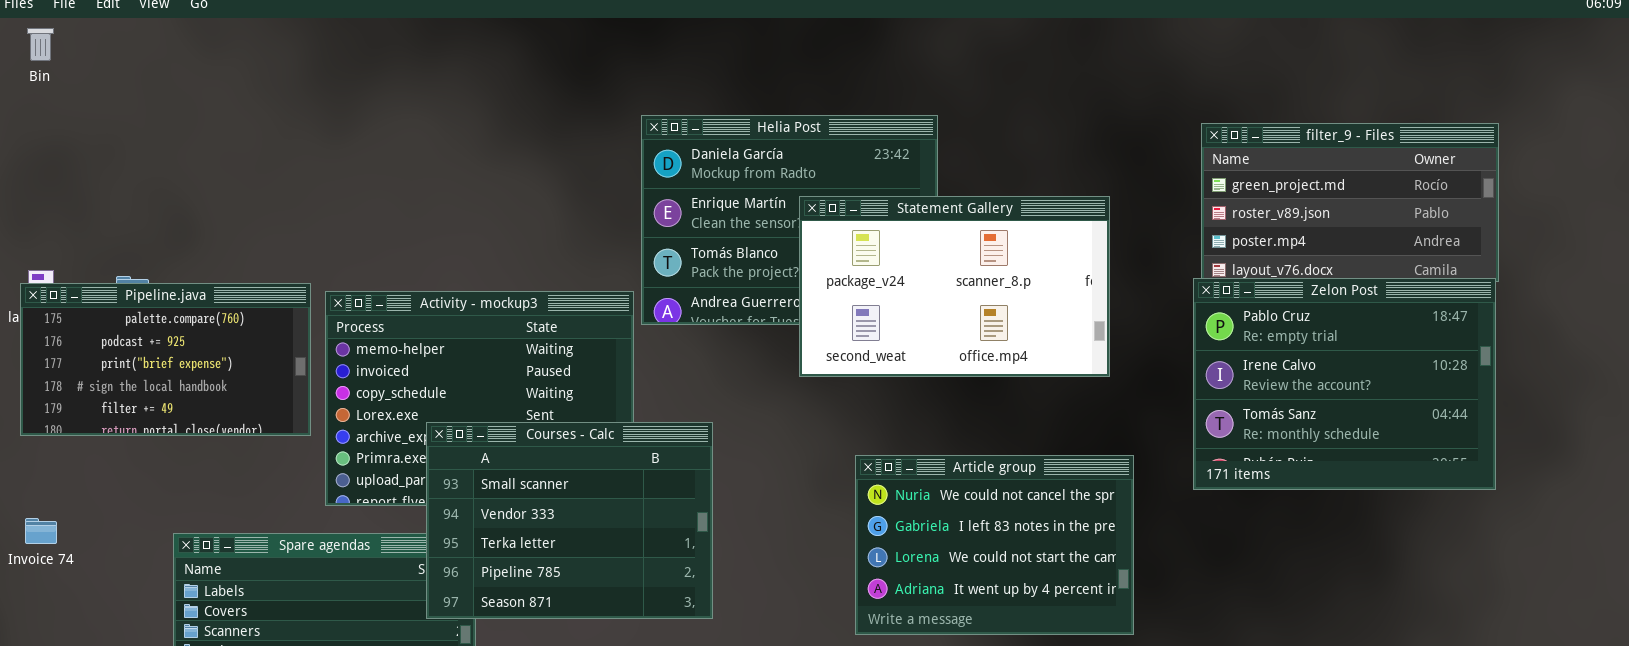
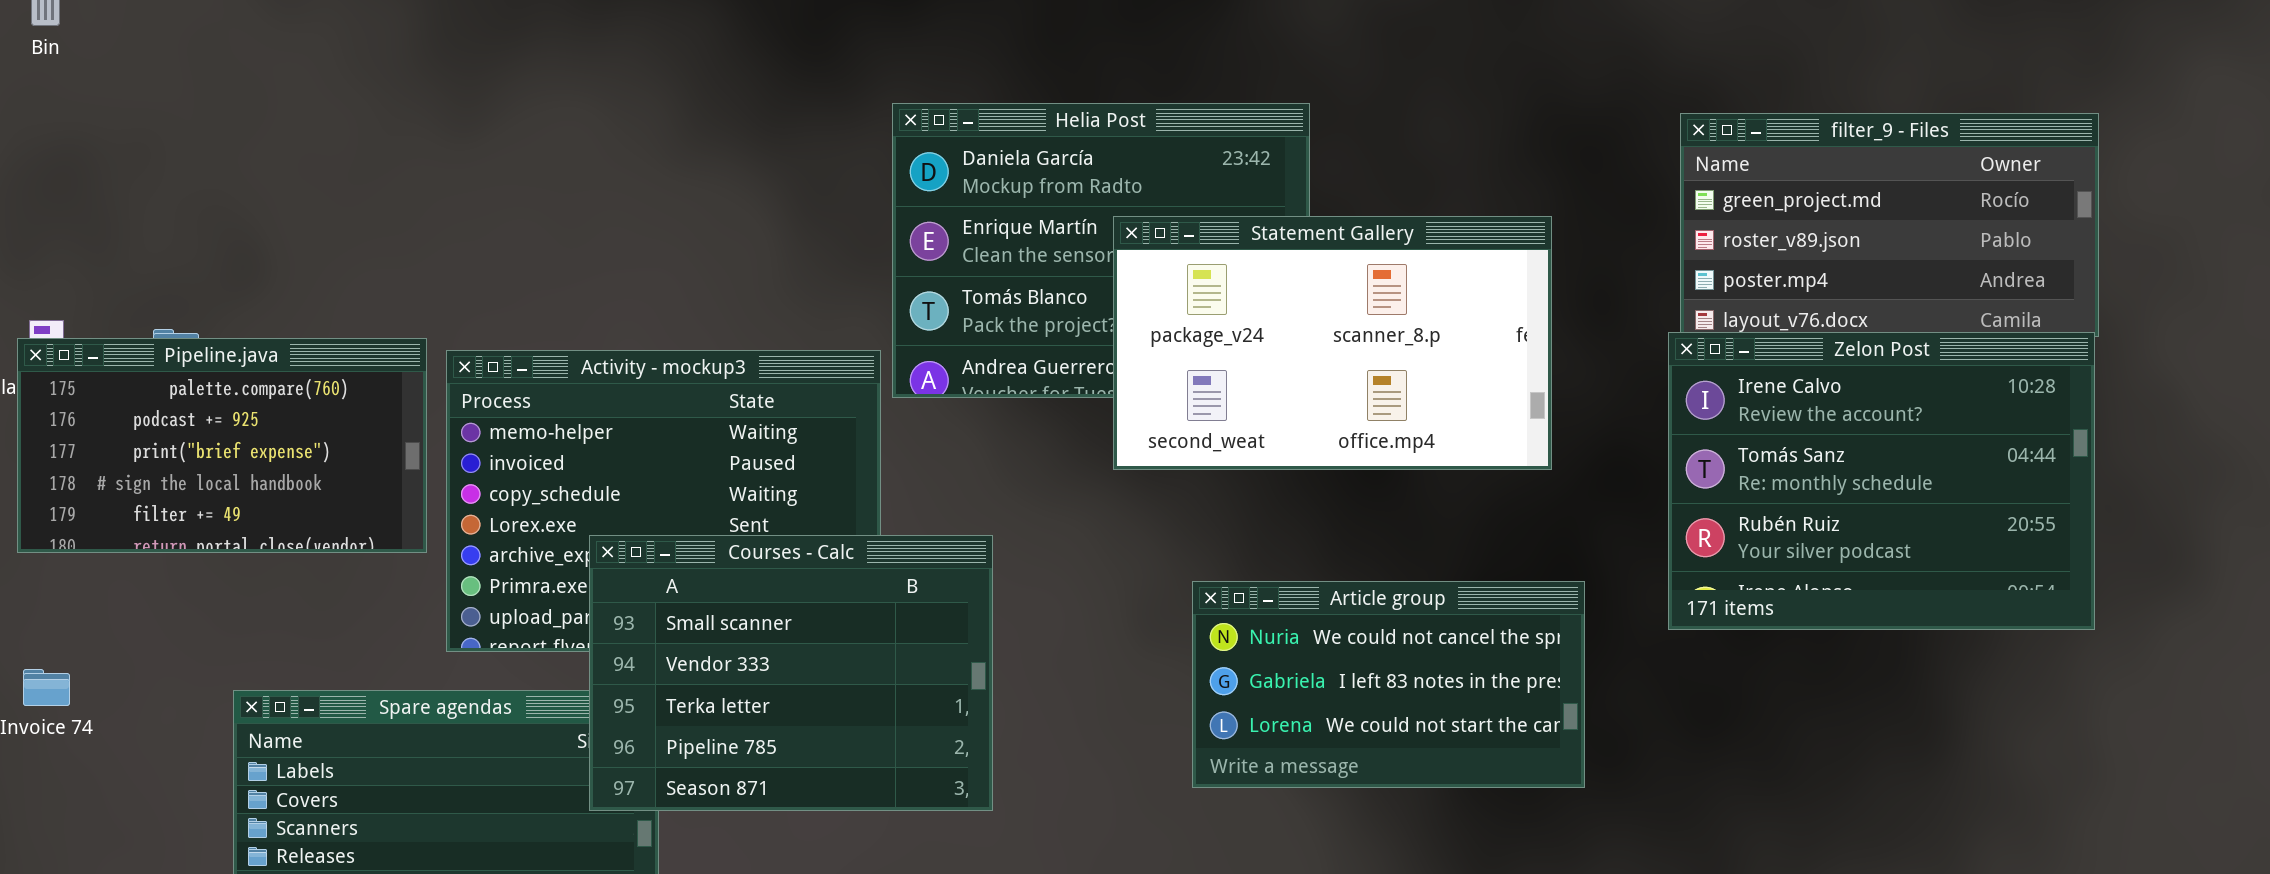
Zelon Post: [1193,278,1496,490] -> [1668,332,2095,630], scrolled down 1 row
Article group: [855,455,1134,635] -> [1192,581,1585,788], resized

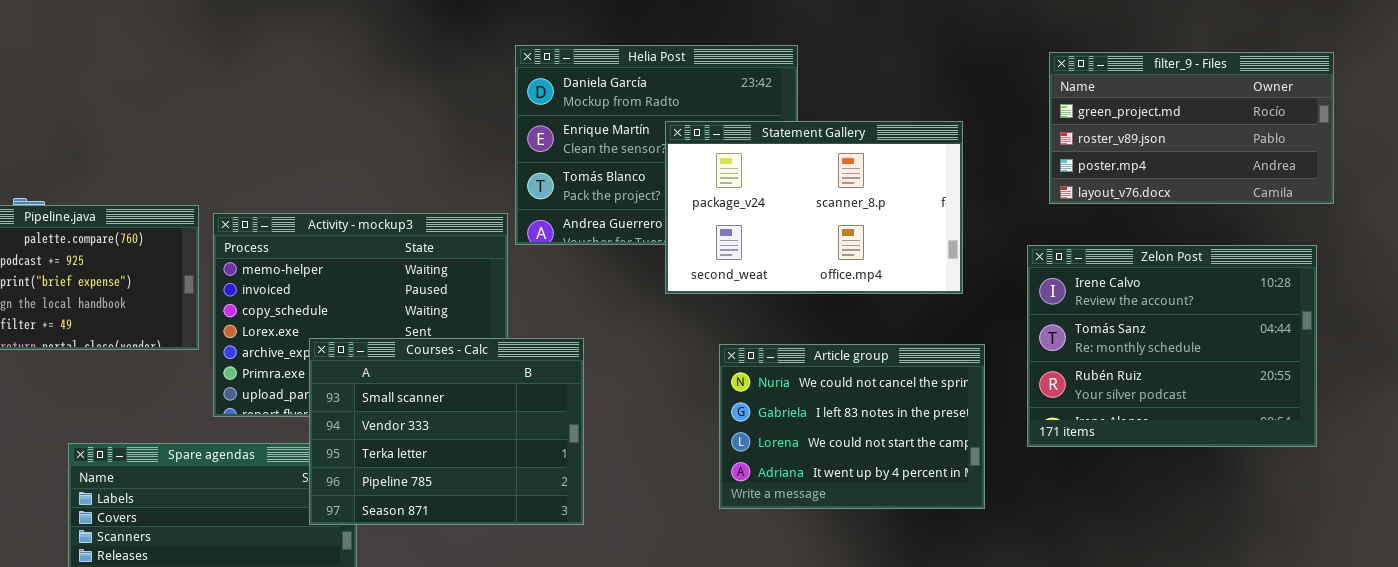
Zelon Post: [1668,332,2095,630] -> [1027,245,1317,447], moved
Article group: [1192,581,1585,788] -> [719,344,985,509], resized

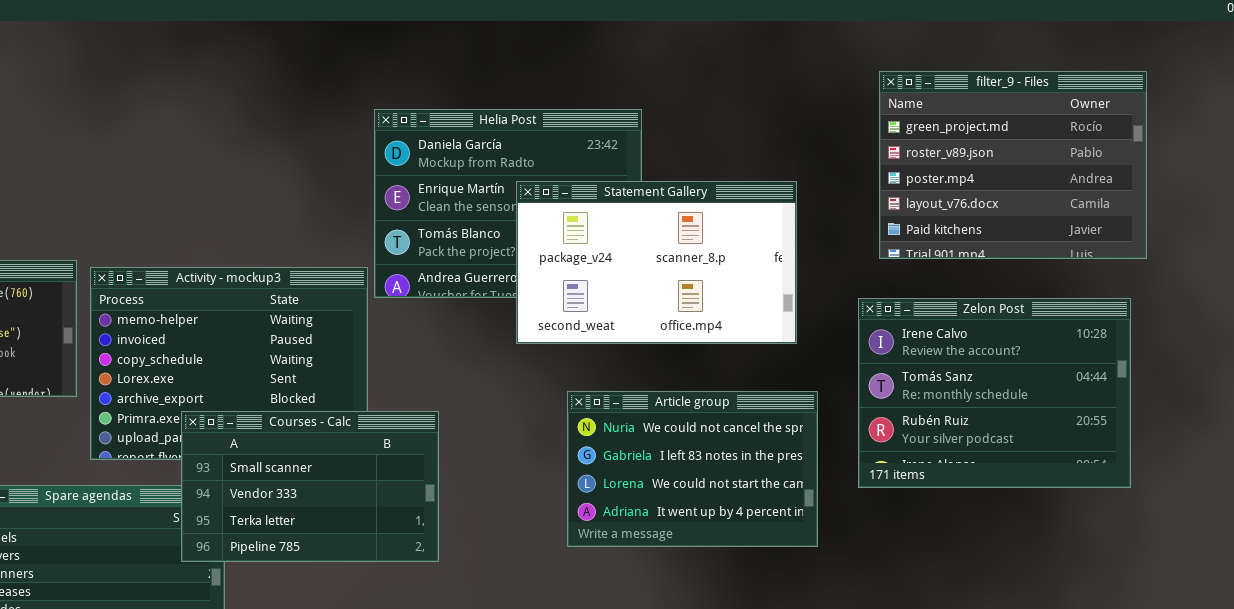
filter_9 - Files: [1049,52,1334,204] -> [879,71,1147,259], resized
Courses - Calc: [309,338,584,525] -> [181,411,439,562], resized

